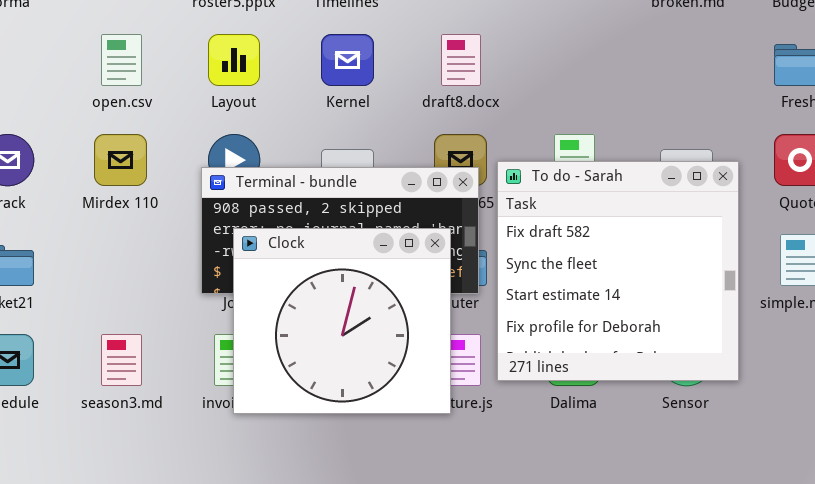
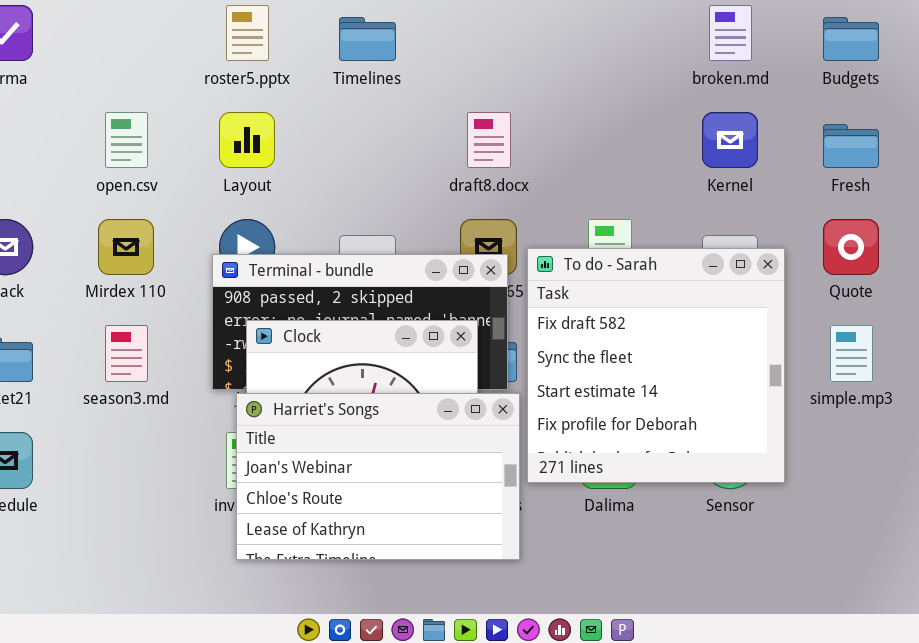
Kernel: [321,34,374,86] -> [702,112,758,168], moved
Harriet's Songs: none -> [236,393,520,560], opened
season3.md: [101,334,142,386] -> [105,325,148,382], moved

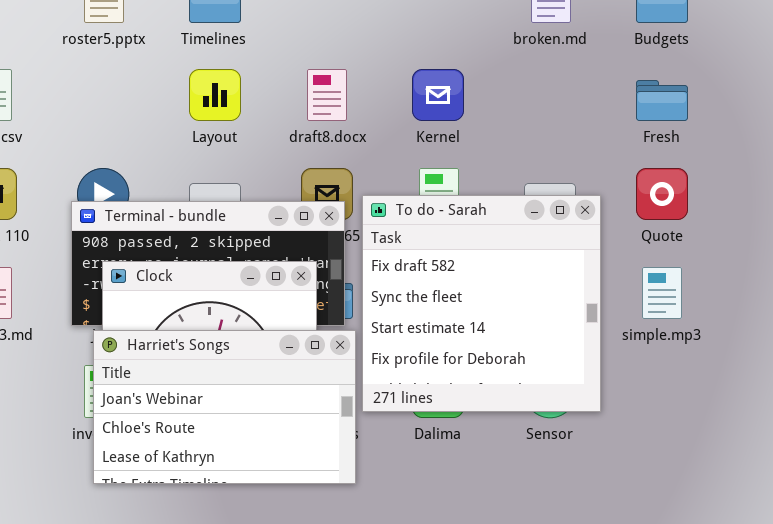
Layout: [219,112,275,168] -> [189,69,241,121], moved
Kernel: [702,112,758,168] -> [412,69,464,121], moved

